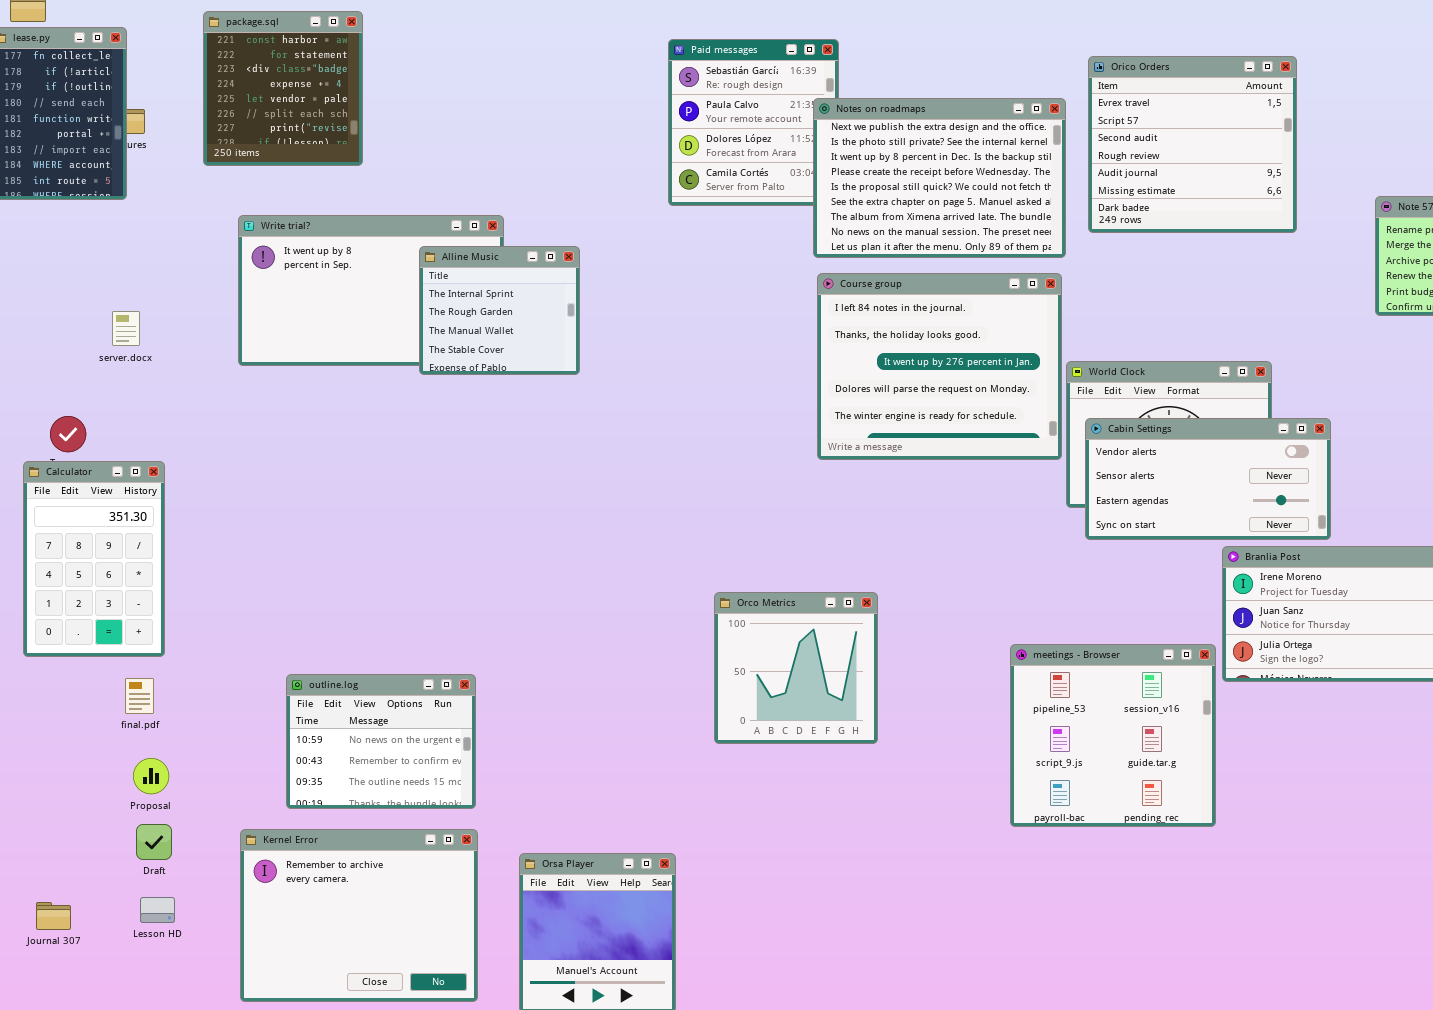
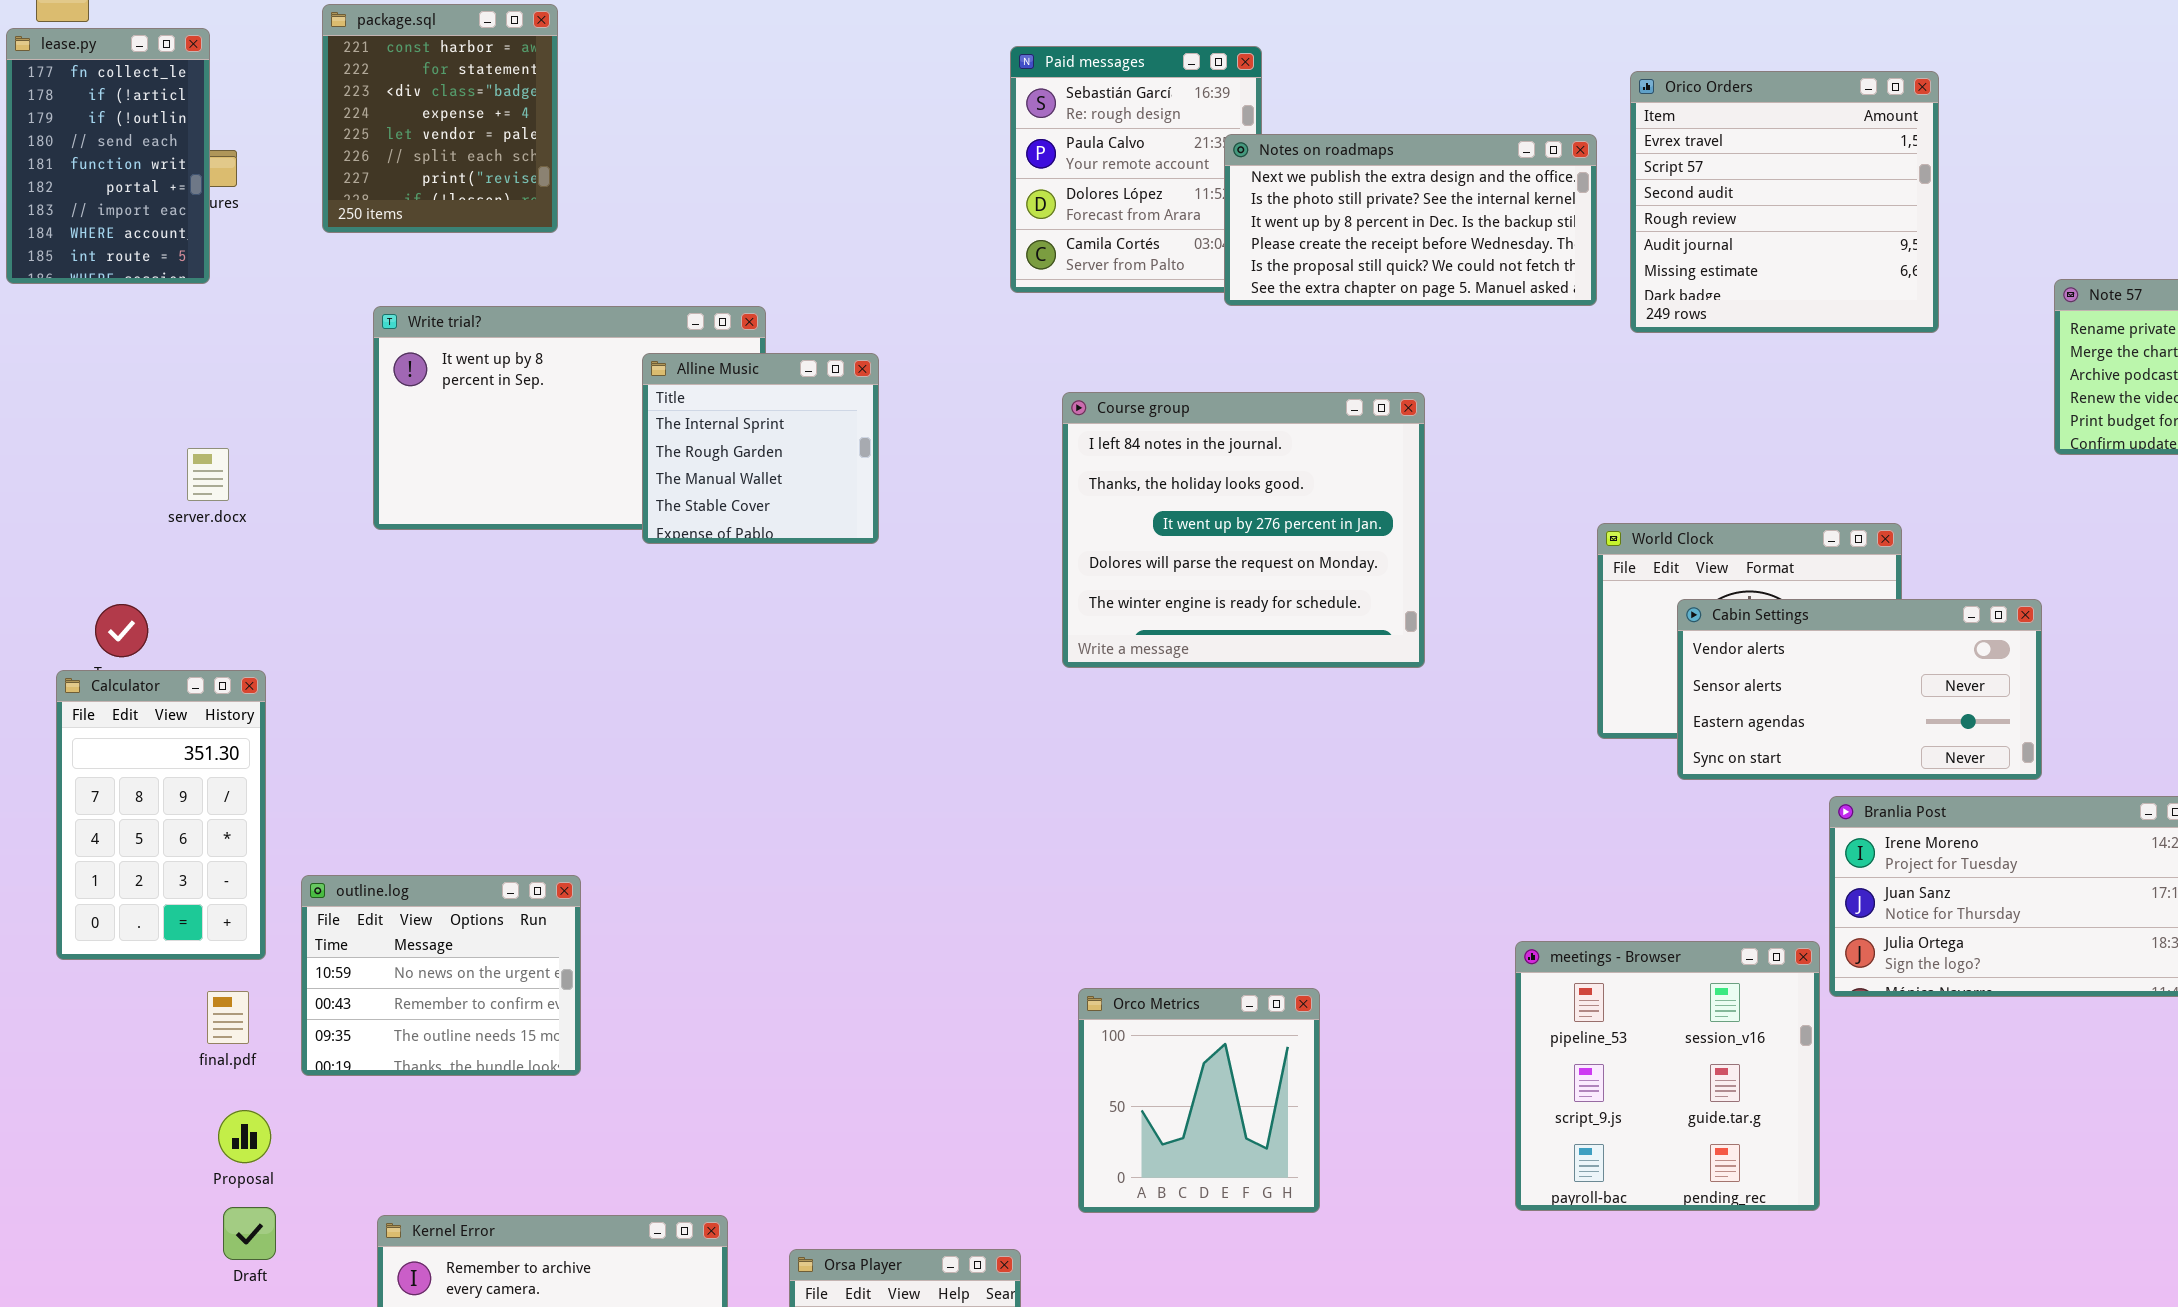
Notes on roadmaps: [813,98,1066,258] -> [1224,134,1597,306], resized
Course group: [817,273,1062,460] -> [1062,392,1425,668], moved
Cabin Settings: [1085,418,1331,540] -> [1677,599,2042,780], moved
Orco Metrics: [714,592,878,744] -> [1078,988,1320,1213], moved
outline.log: [286,674,476,809] -> [301,875,581,1076], moved

